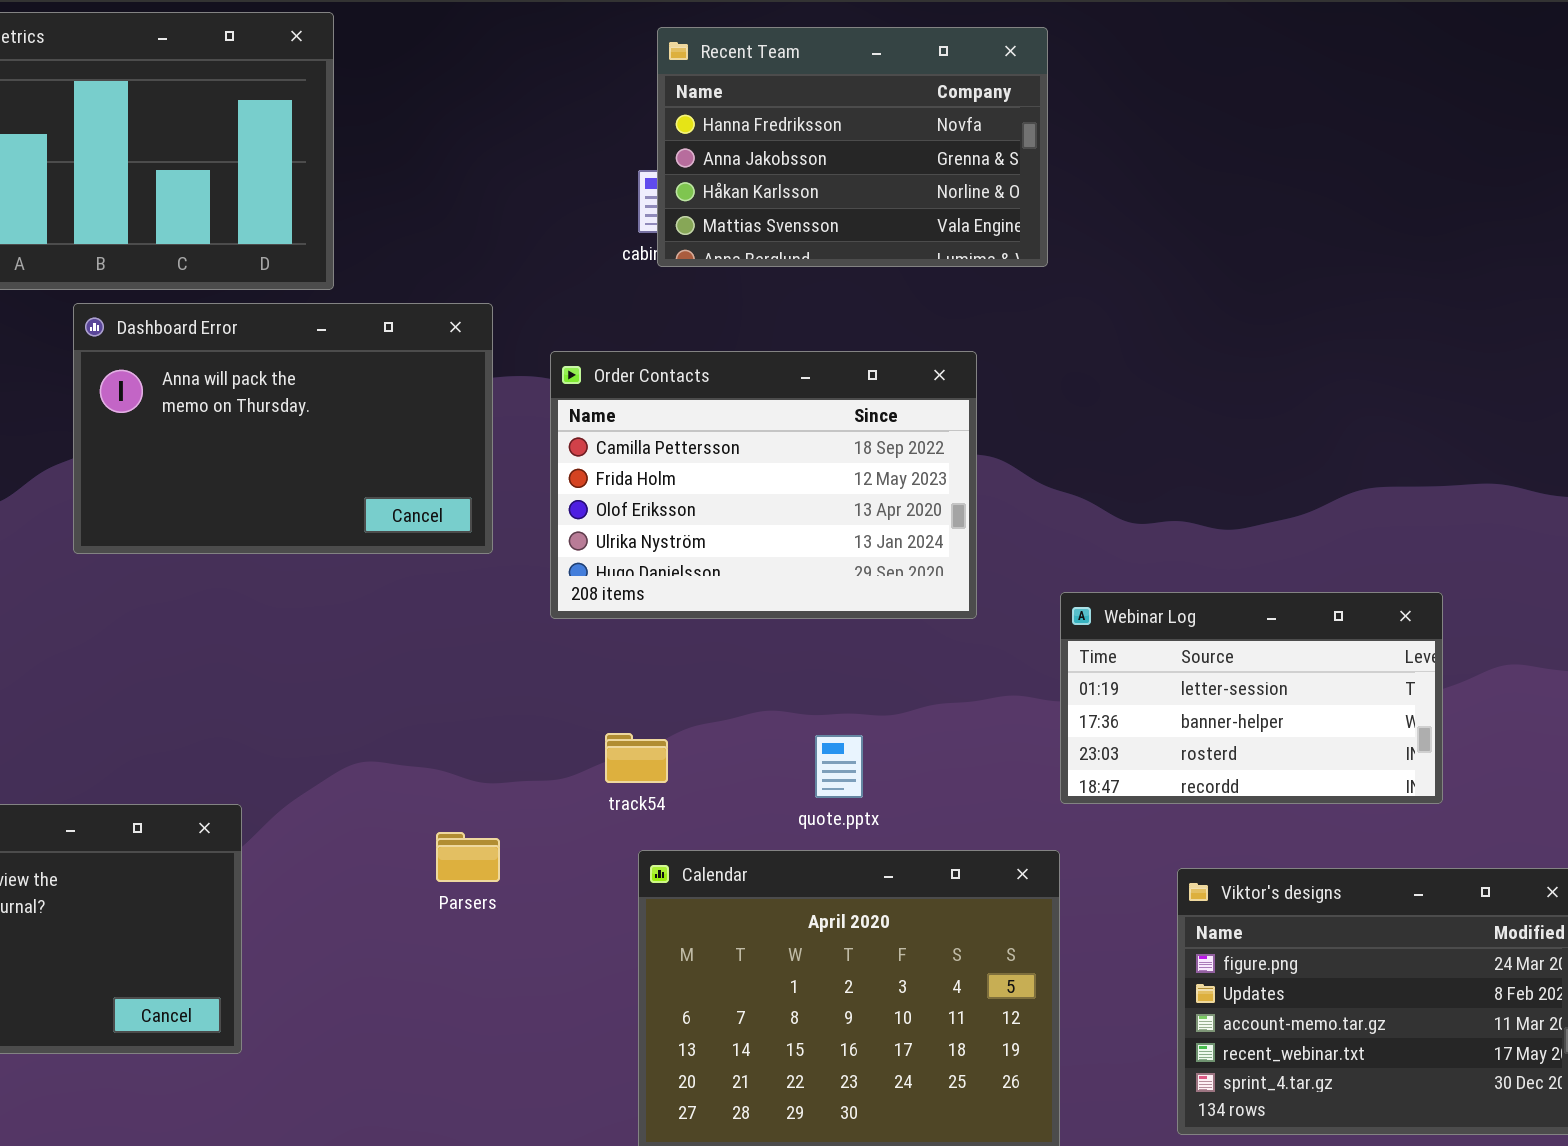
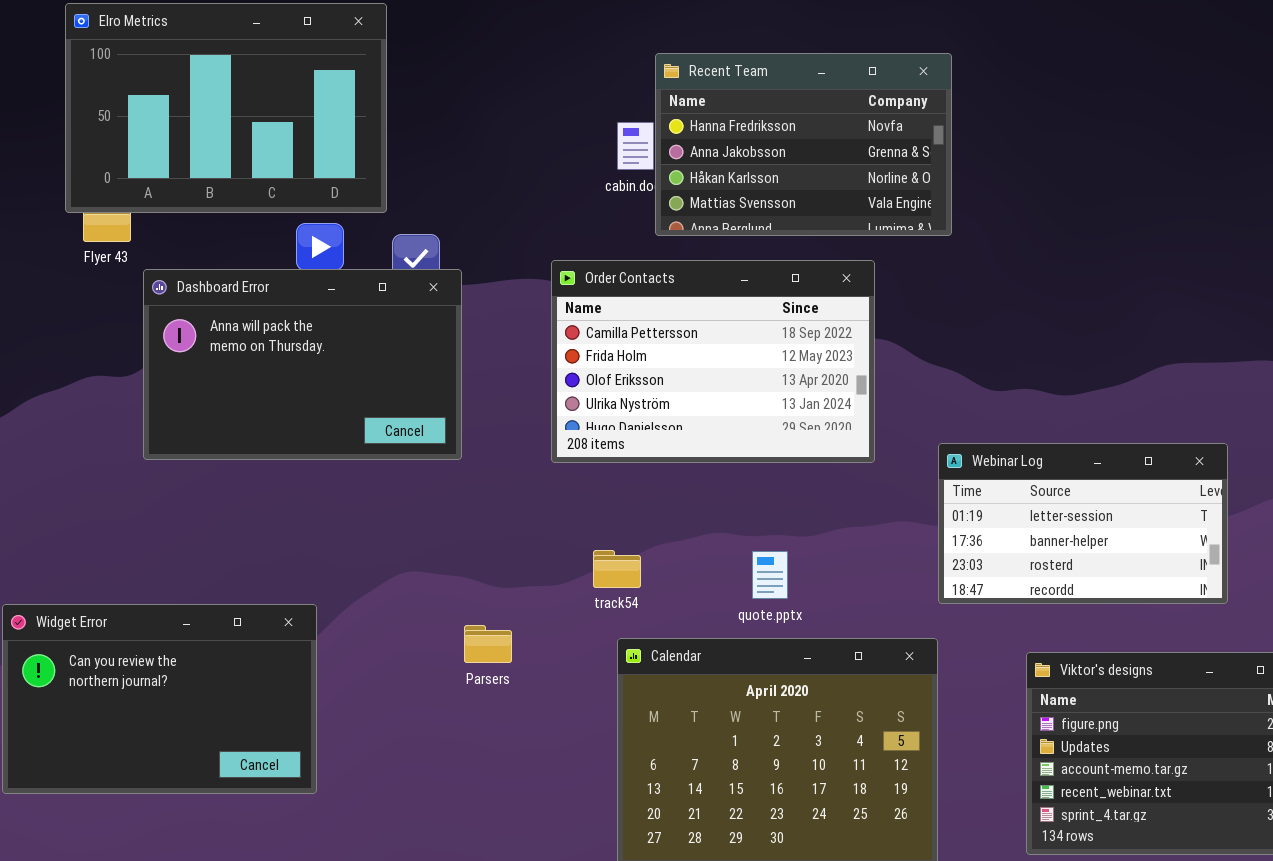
Recent Team: [657,27,1048,267] -> [655,53,952,236], moved
Dashboard Error: [73,303,493,554] -> [143,269,462,460], moved

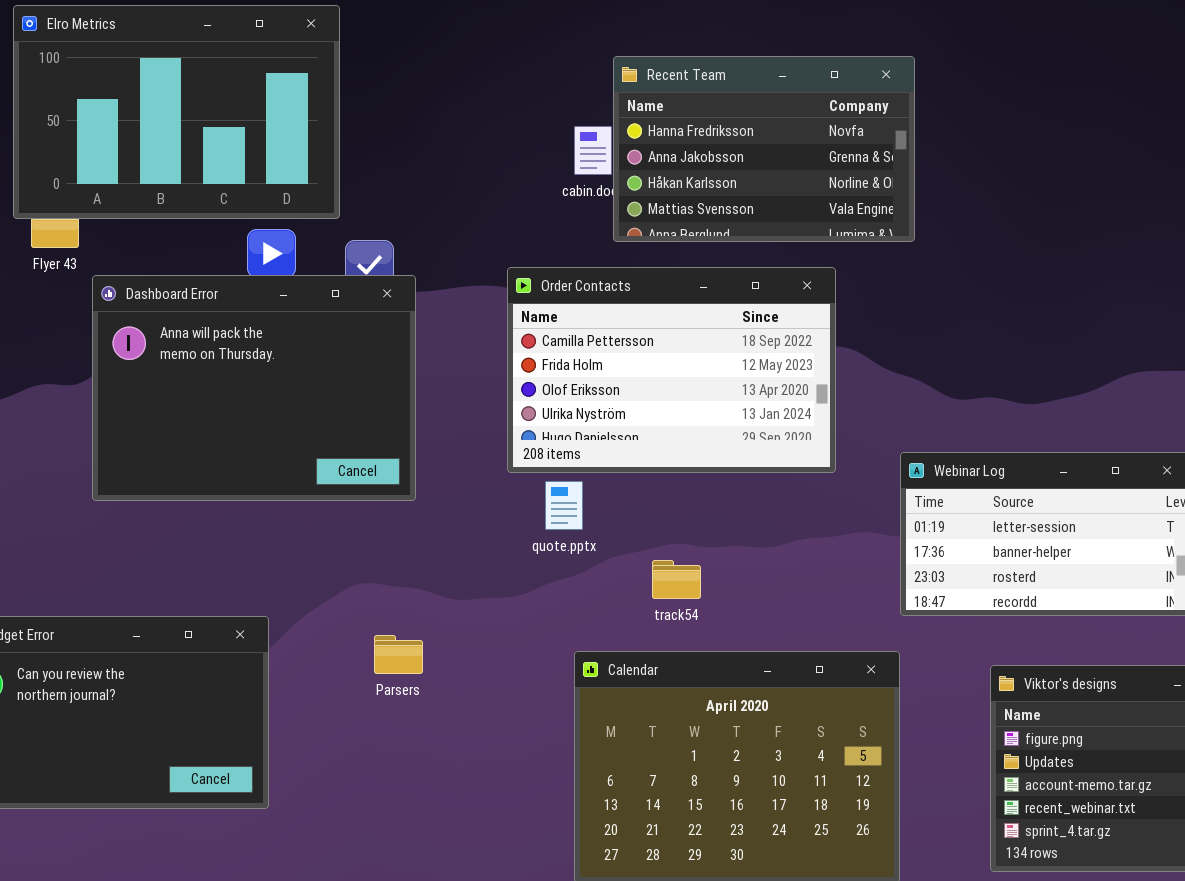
Dashboard Error: [143,269,462,460] -> [92,275,416,501], resized
track54: [593,550,641,588] -> [652,560,701,599], moved
quote.pptx: [752,551,788,599] -> [545,481,583,530], moved
Parsers: [464,625,512,663] -> [374,635,423,674], moved

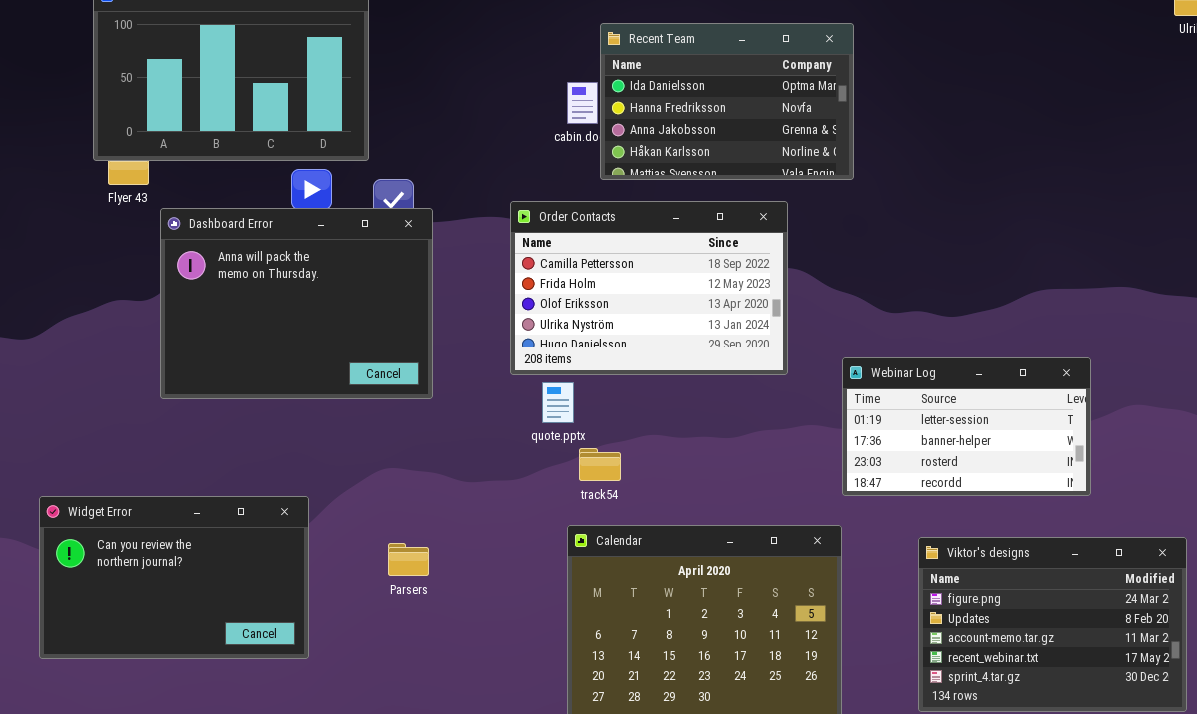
Recent Team: [613,56,915,242] -> [600,23,854,180], scrolled up 1 row
track54: [652,560,701,599] -> [579,448,621,481], moved
Parsers: [374,635,423,674] -> [388,543,429,576], moved

